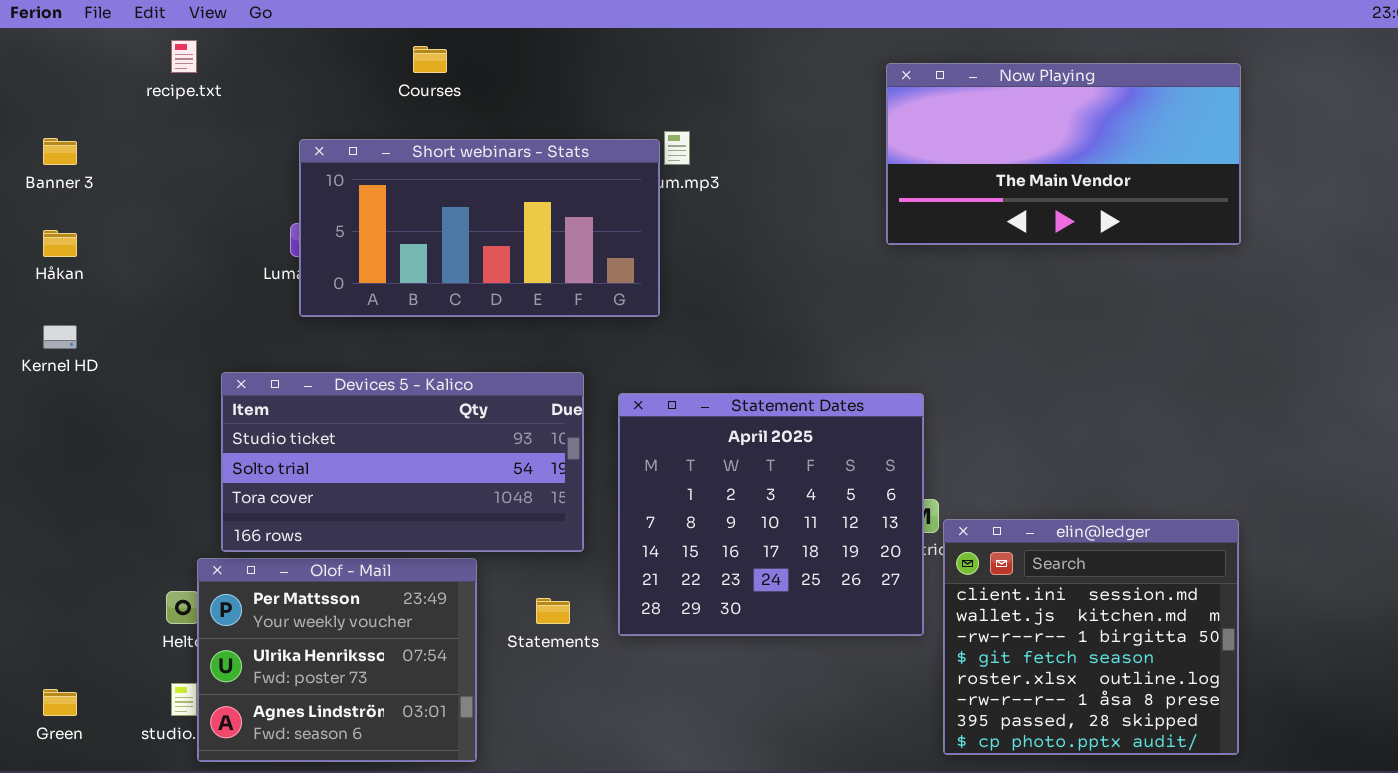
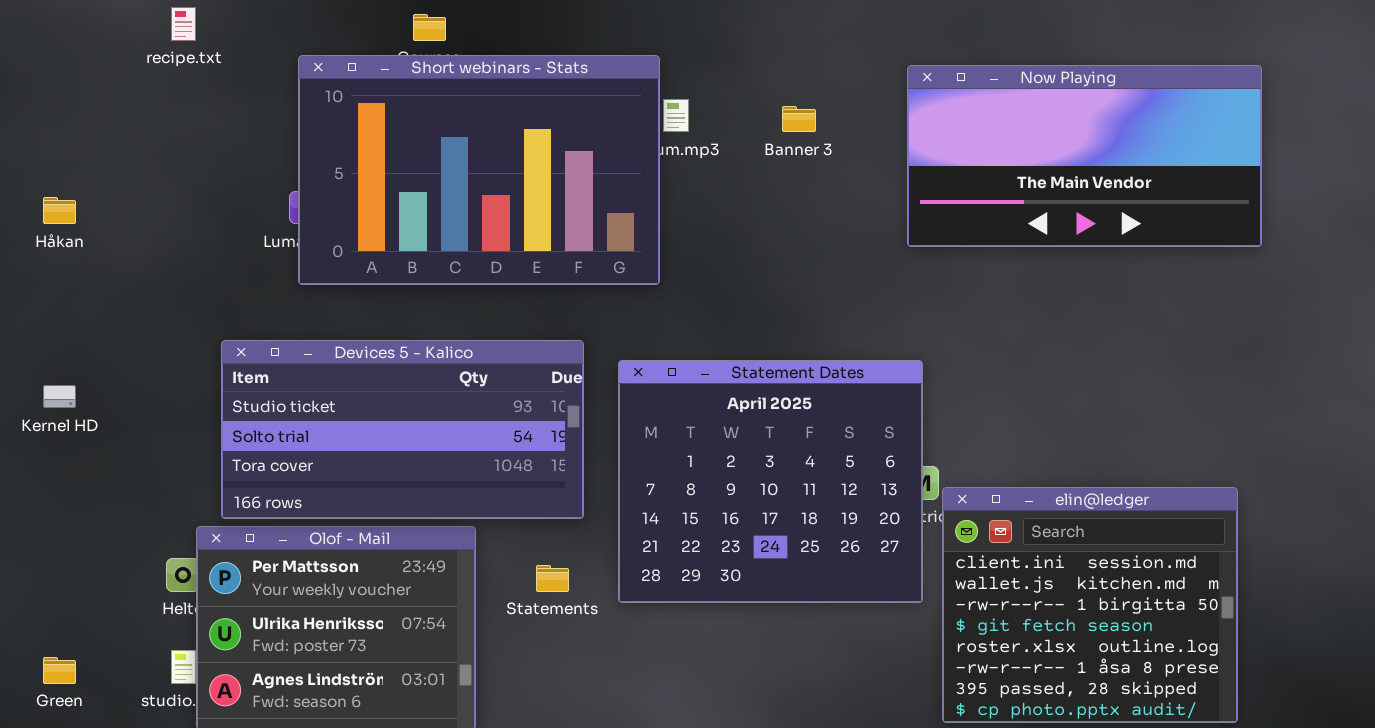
Now Playing: [886,63,1241,245] -> [907,65,1262,247], moved
Banner 3: [43,138,77,165] -> [782,106,816,132], moved
Short webinars - Stats: [299,139,660,317] -> [298,55,660,285], resized
Kernel HD: [43,325,77,349] -> [43,385,76,408], moved

